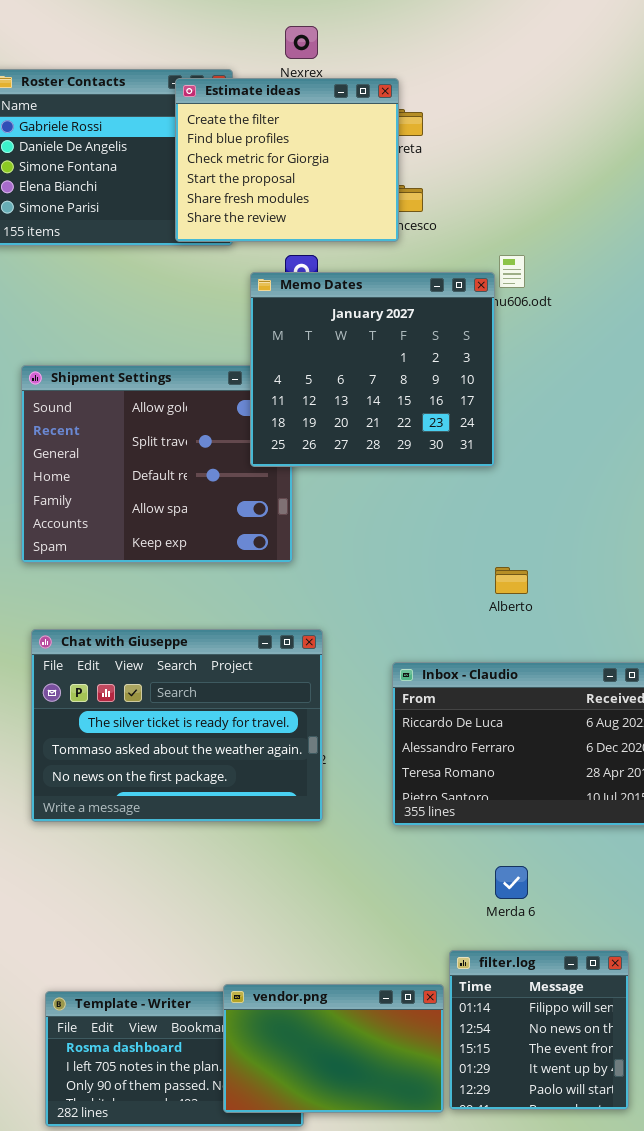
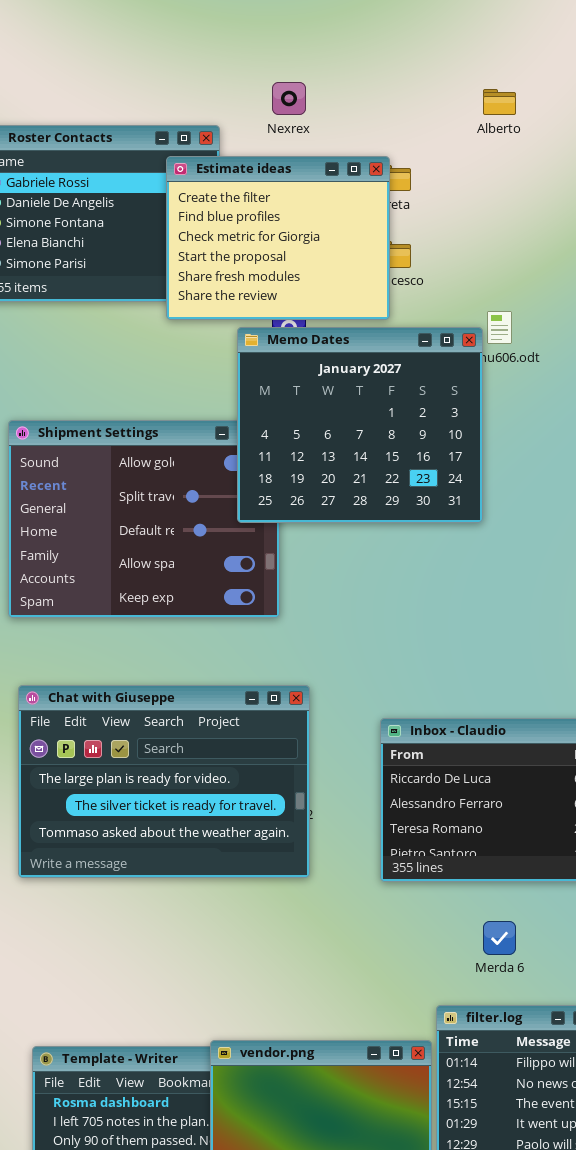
Estimate ideas: [175,78,399,242] -> [166,156,390,320], moved
Alberto: [495,567,528,594] -> [483,89,516,115], moved
Chat with Giuseppe: [31,629,323,822] -> [18,685,310,878], scrolled up 1 row

